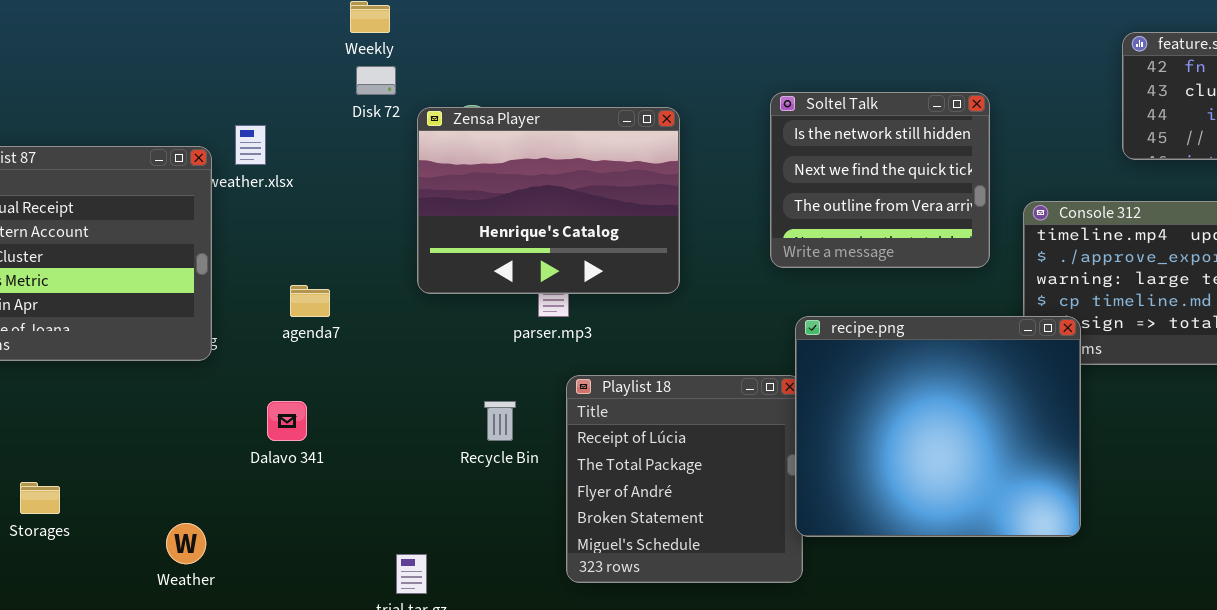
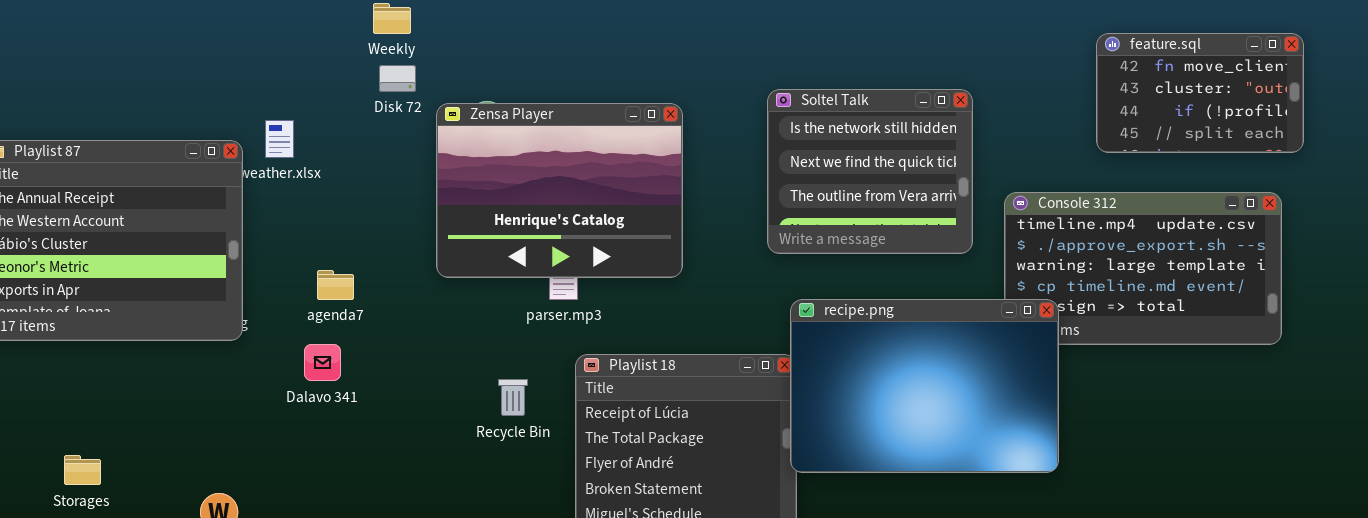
recipe.png: [795,316,1081,537] -> [790,299,1059,473], resized
Dalavo 341: [267,401,307,441] -> [304,344,341,381], moved

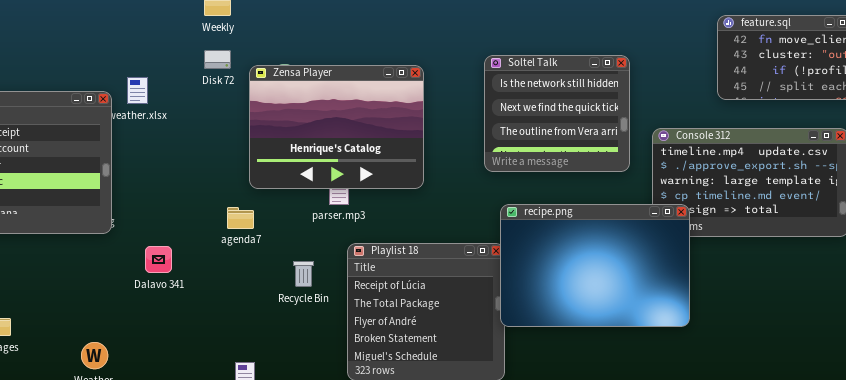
Disk 72: [379,65,416,92] -> [204,50,231,69], moved
agenda7: [317,270,354,300] -> [227,207,254,229], moved
Dalavo 341: [304,344,341,381] -> [145,246,172,273], moved

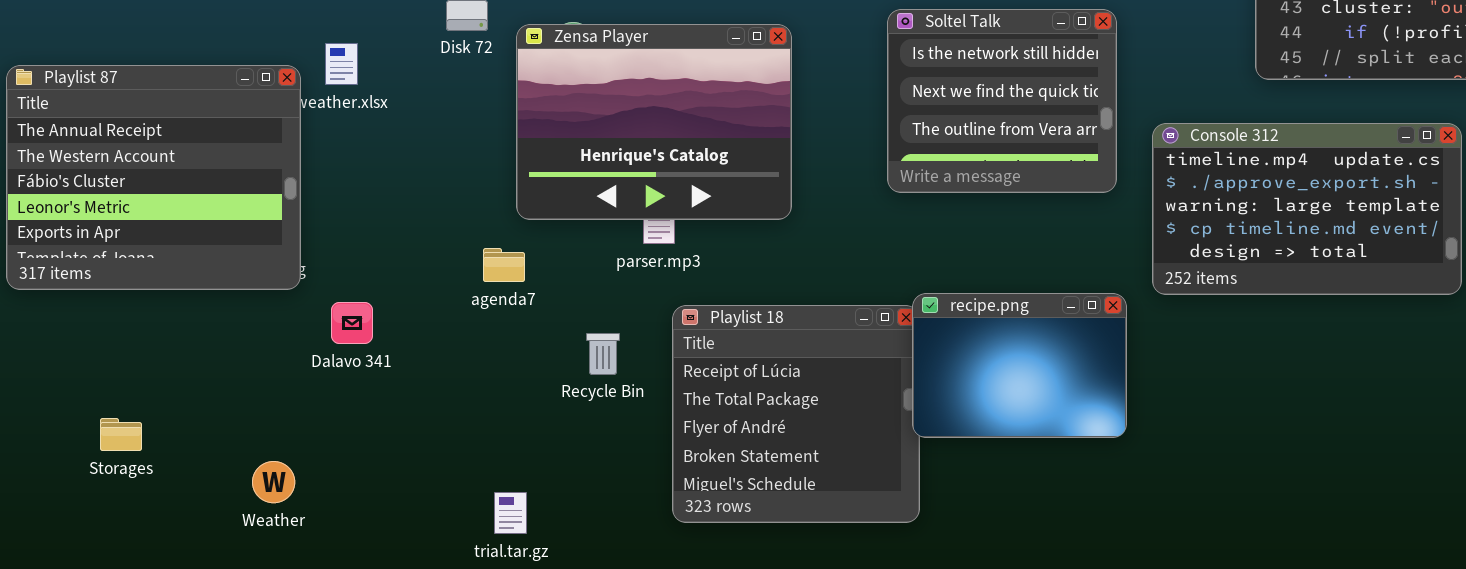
recipe.png: [500,204,690,327] -> [912,293,1127,438], resized
Dalavo 341: [145,246,172,273] -> [331,302,373,344], moved

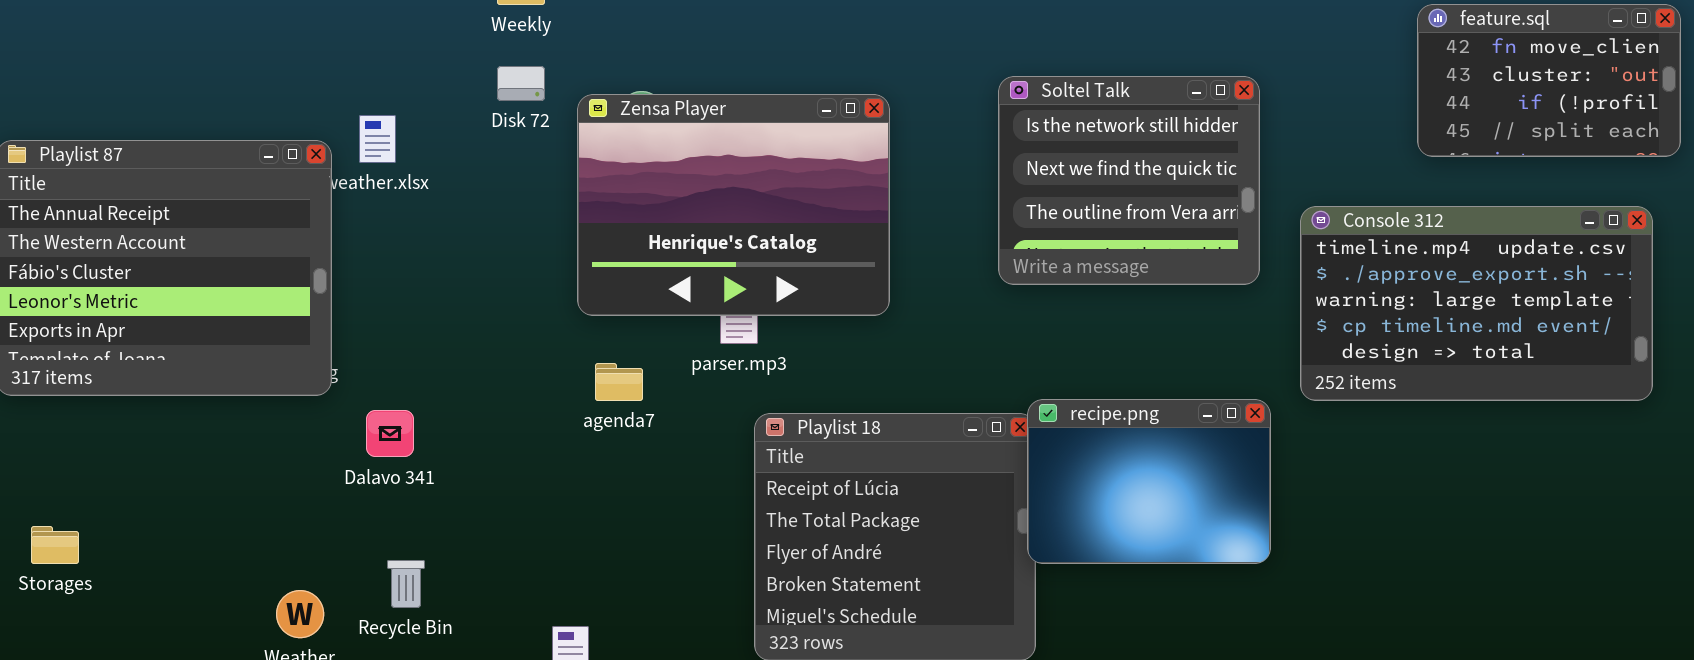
agenda7: [483,248,525,282] -> [595,363,643,401], moved
Recycle Bin: [586,333,620,375] -> [387,560,425,608], moved
Storages: [100,418,142,451] -> [31,526,79,564], moved

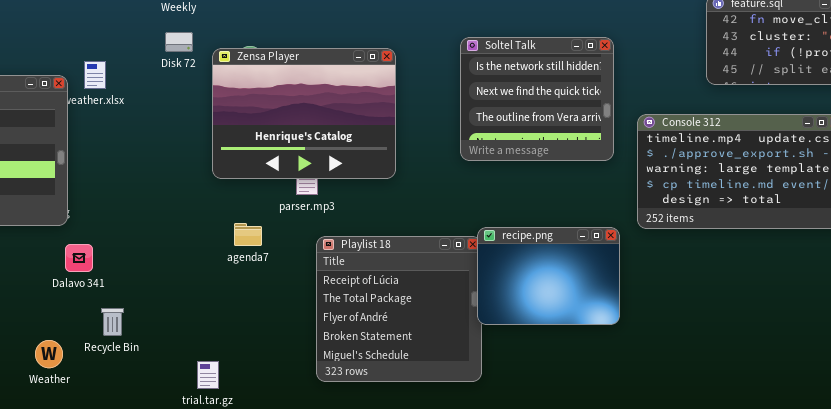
agenda7: [595,363,643,401] -> [234,223,262,246], moved
Dalavo 341: [366,410,414,457] -> [65,244,93,272], moved
Recycle Bin: [387,560,425,608] -> [101,308,124,336], moved

